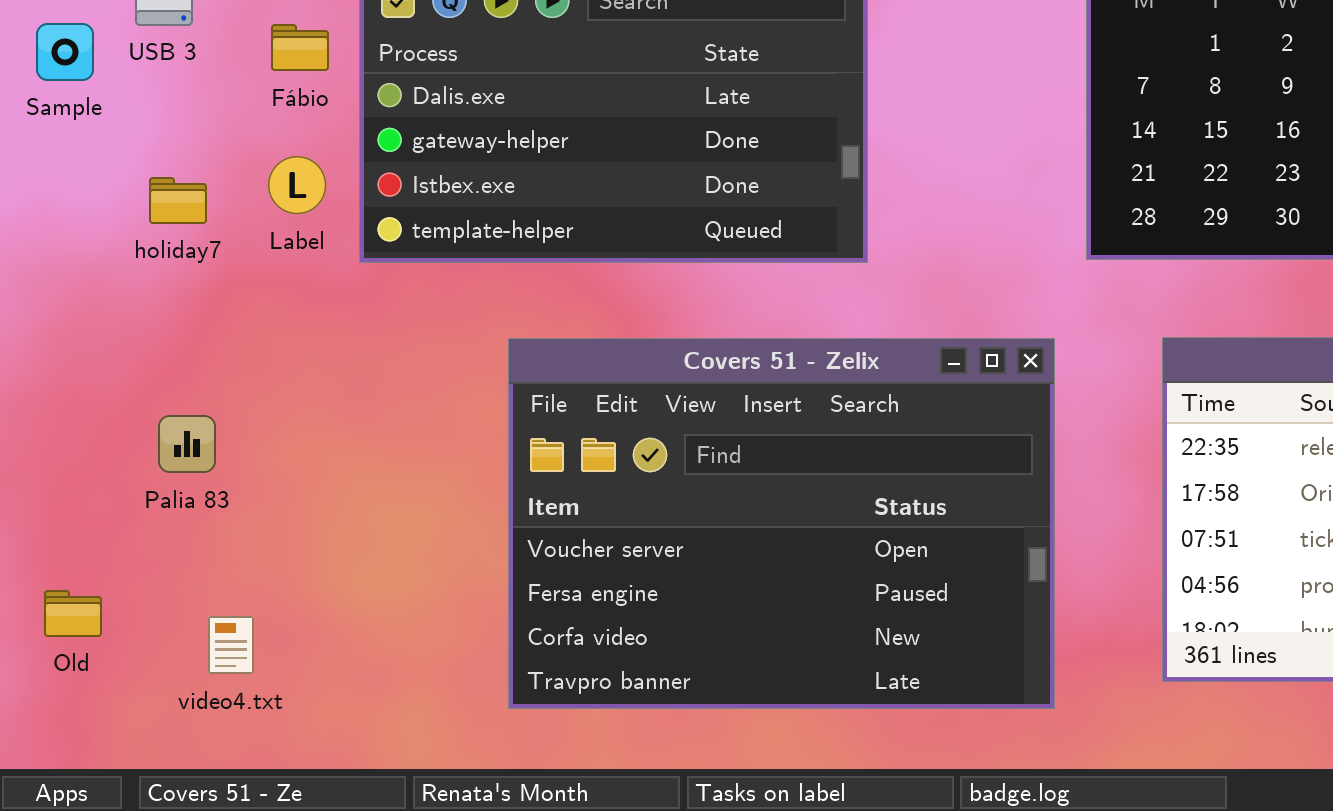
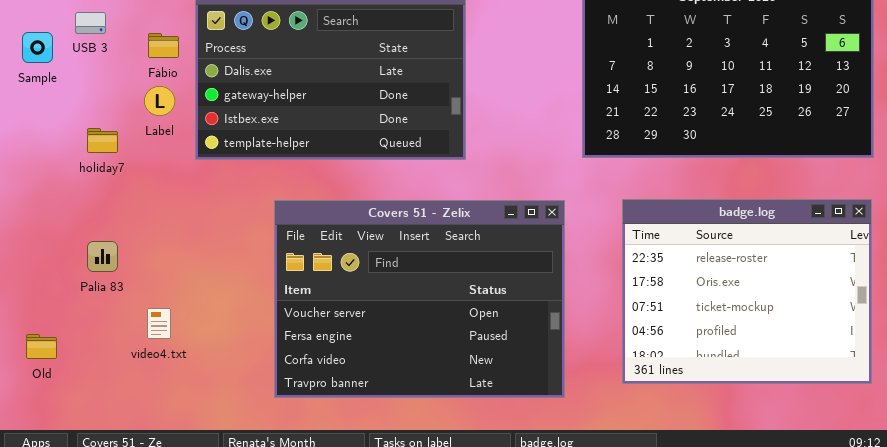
Label: [268,156,326,214] -> [144,86,175,116], moved
holiday7: [149,177,207,224] -> [87,128,118,153], moved
video4.txt: [208,616,254,674] -> [147,308,171,339], moved

